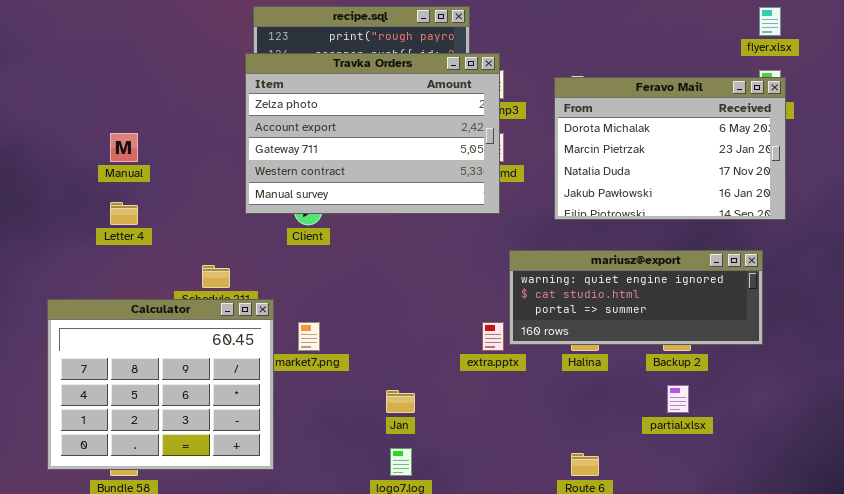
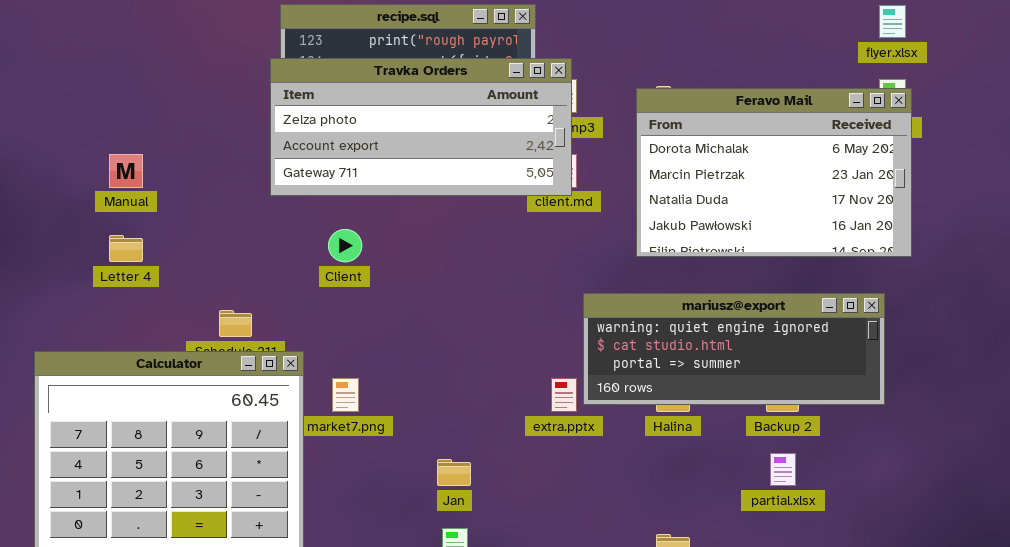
Travka Orders: [245,53,500,214] -> [270,58,572,196], resized

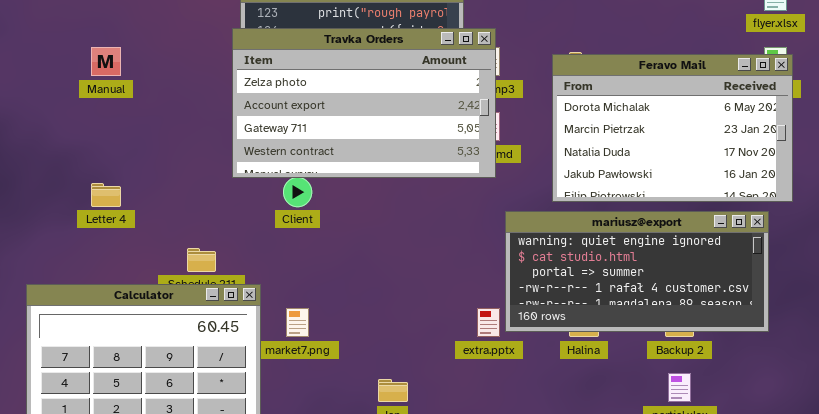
Travka Orders: [270,58,572,196] -> [232,28,496,178], resized
Manual: [109,154,143,188] -> [91,47,121,76], moved
mariusz@export: [583,293,885,405] -> [505,211,769,332], resized

